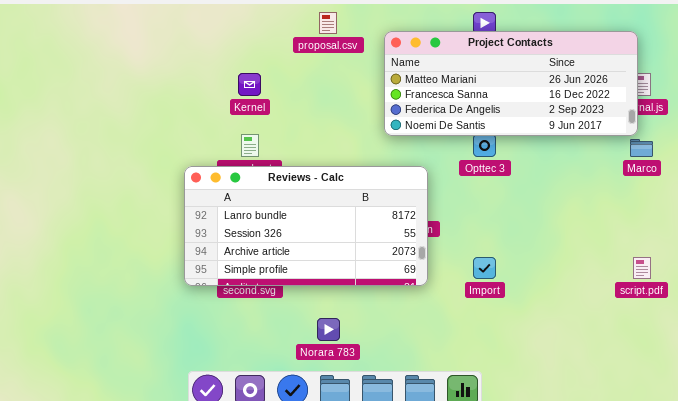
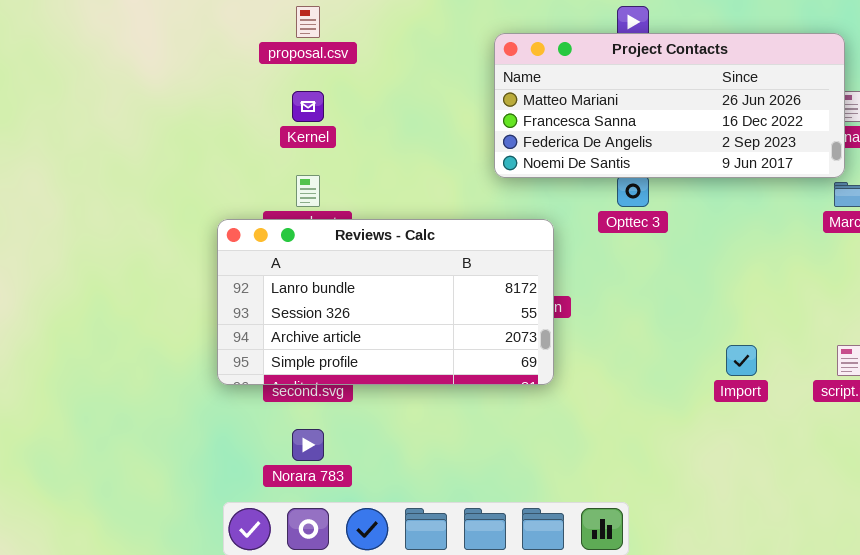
proposal.csv: [319,12,337,34] -> [296,6,320,38], moved
Import: [473,257,496,279] -> [726,345,757,376], moved
Norara 783: [317,318,340,341] -> [292,429,324,461], moved

